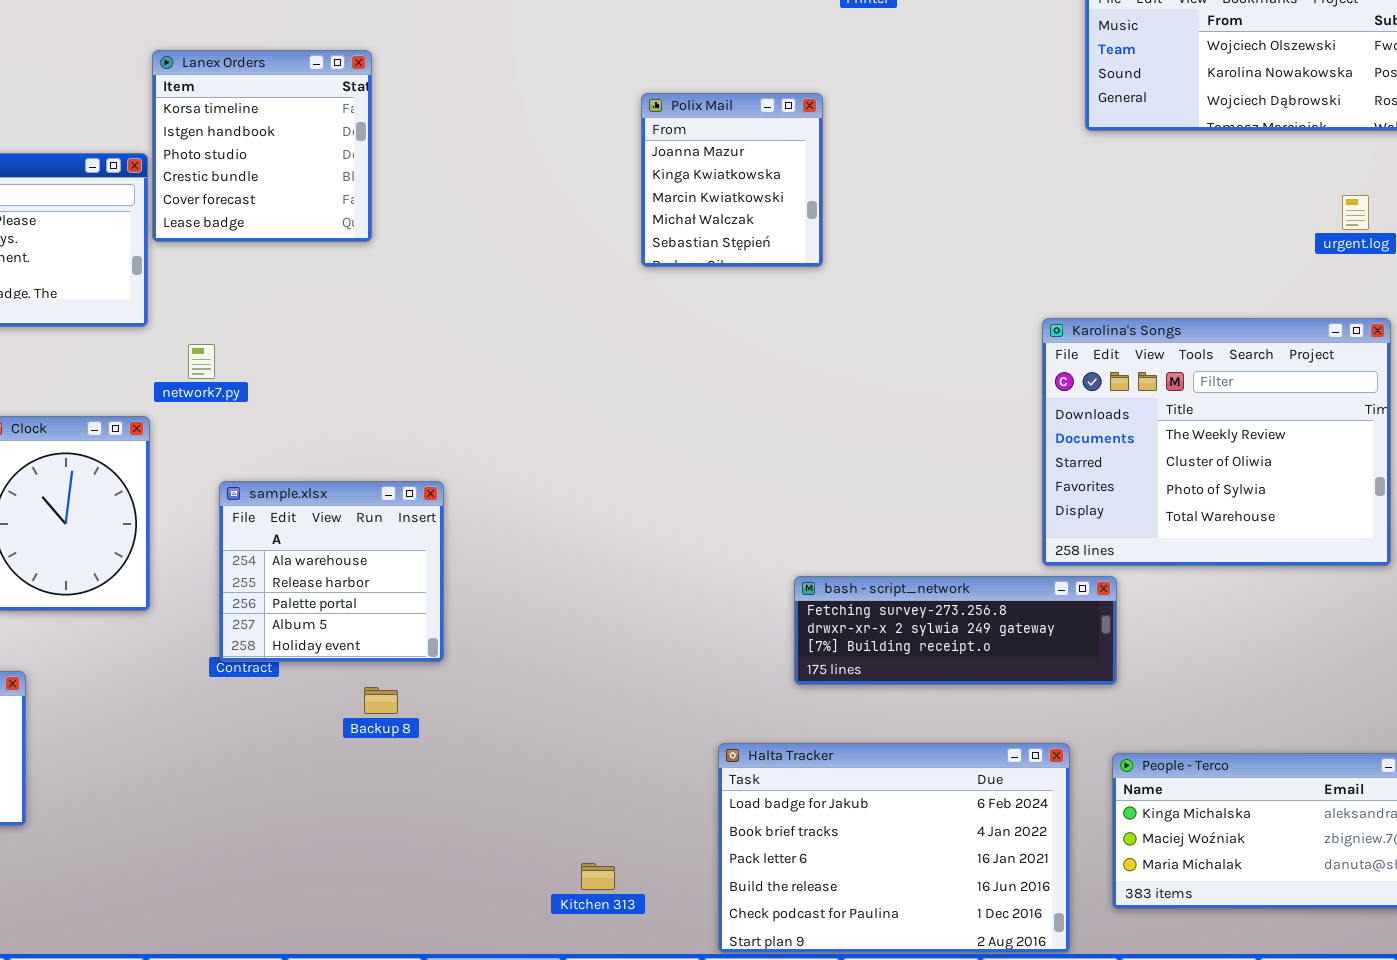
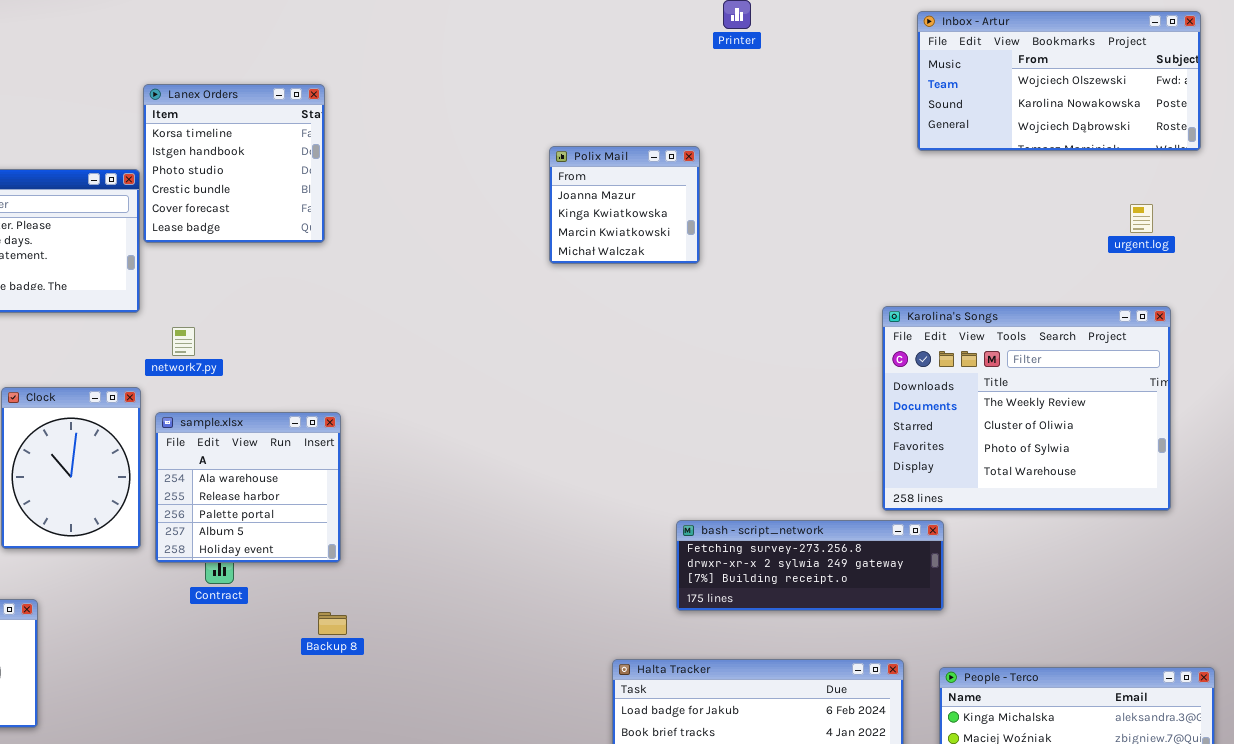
Polix Mail: [641,93,823,267] -> [549,146,700,264], resized
sample.xlsx: [219,481,444,662] -> [155,412,341,563], moved

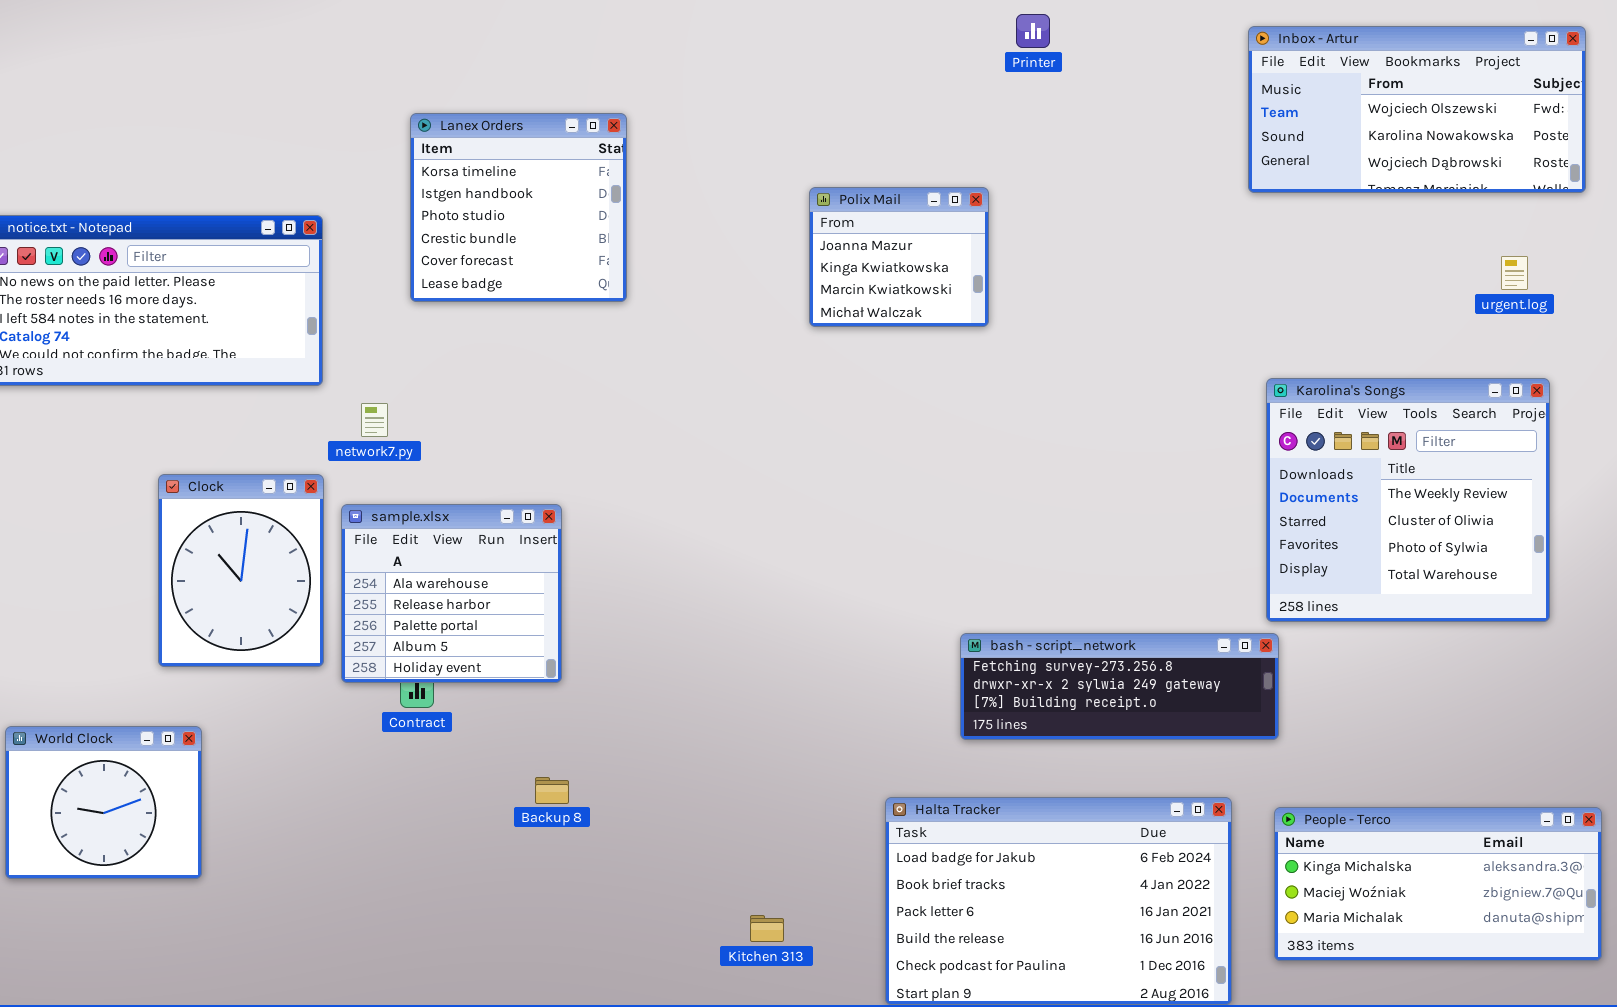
Lanex Orders: [143,84,325,243] -> [410,113,627,302], moved
Karolina's Songs: [882,306,1171,511] -> [1266,378,1550,622], resized
Backup 8: [318,612,347,635] -> [535,777,569,804], moved

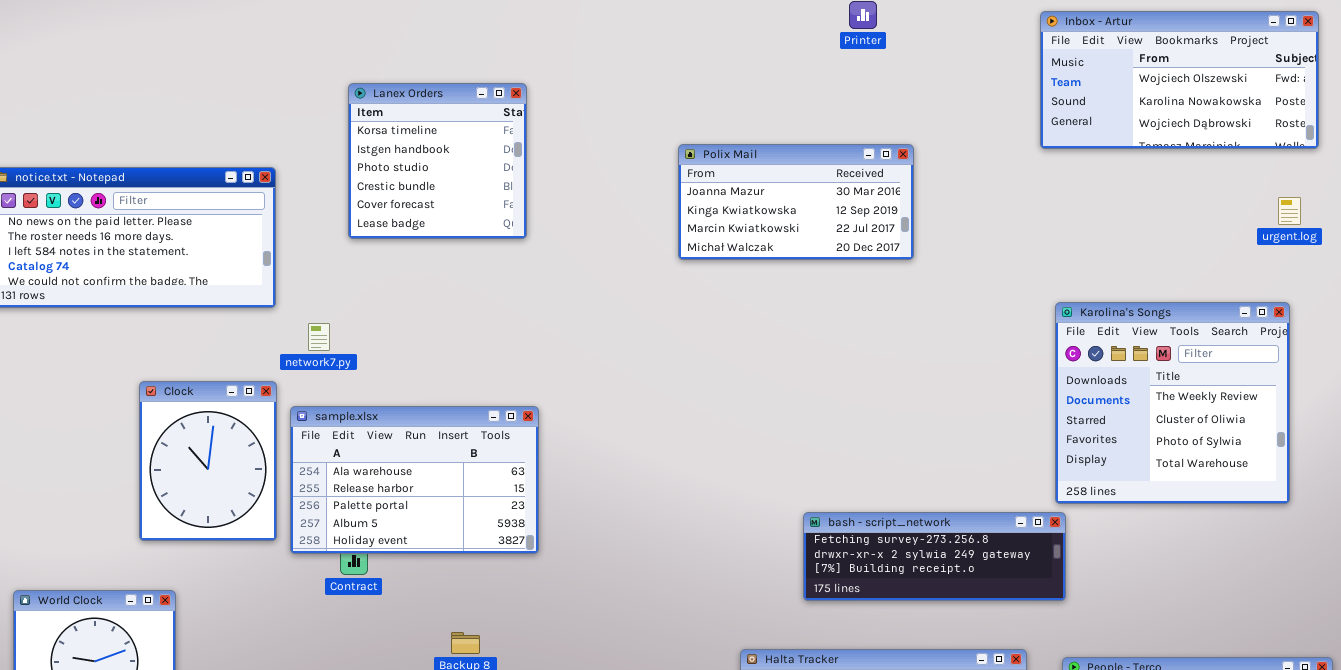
Polix Mail: [809,187,989,327] -> [678,144,914,260], resized
urgent.log: [1501,256,1528,290] -> [1278,197,1301,225], moved
sample.xlsx: [341,504,562,683] -> [290,406,539,554], resized

